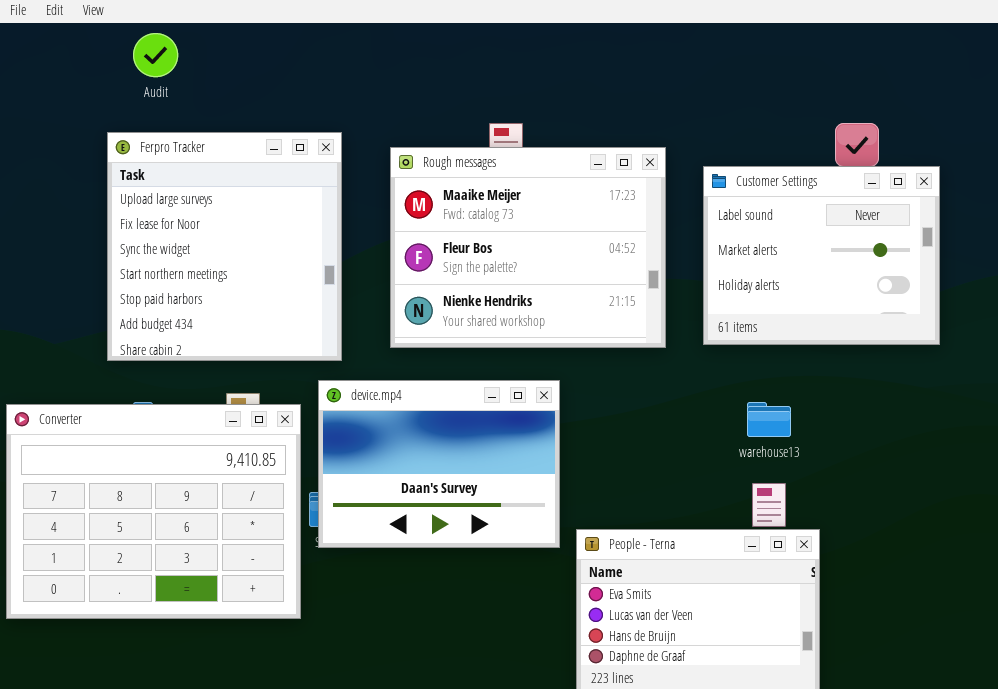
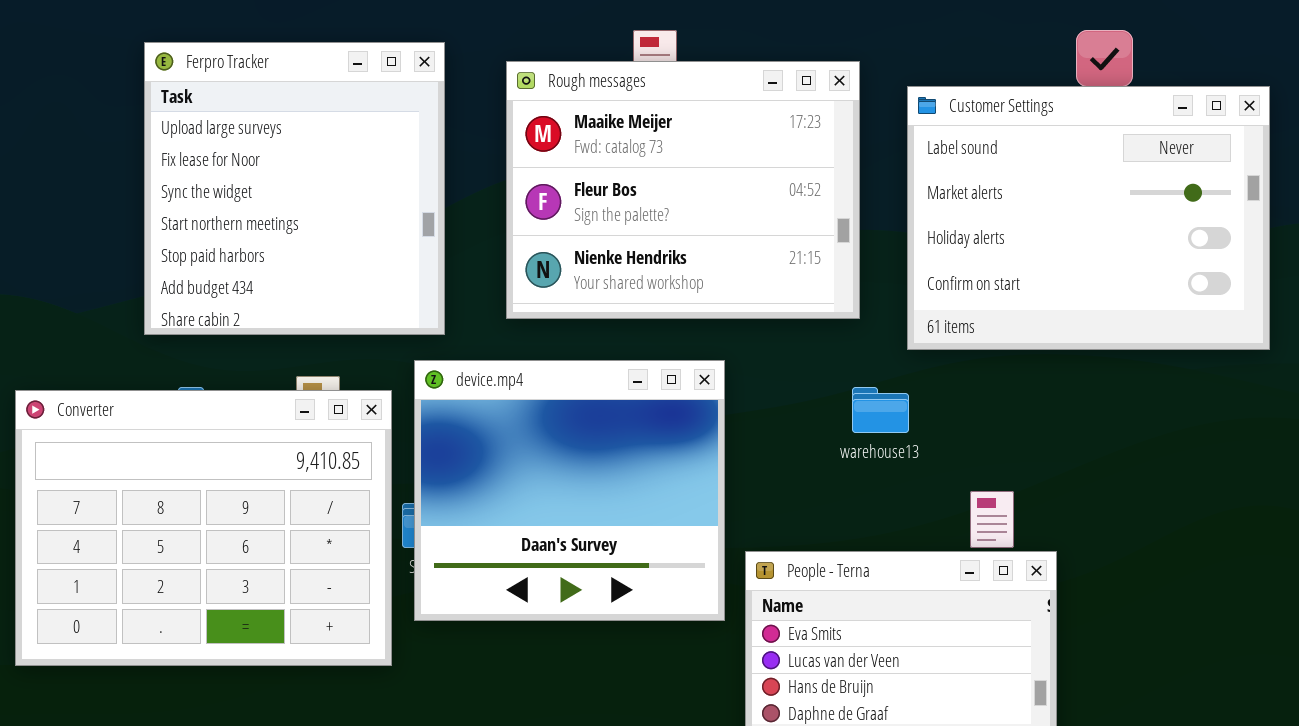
Customer Settings: [703,166,940,345] -> [907,86,1270,350], resized
device.mp4: [318,380,560,548] -> [414,360,725,621], resized
warehouse13: [747,402,791,437] -> [852,387,909,433], moved

